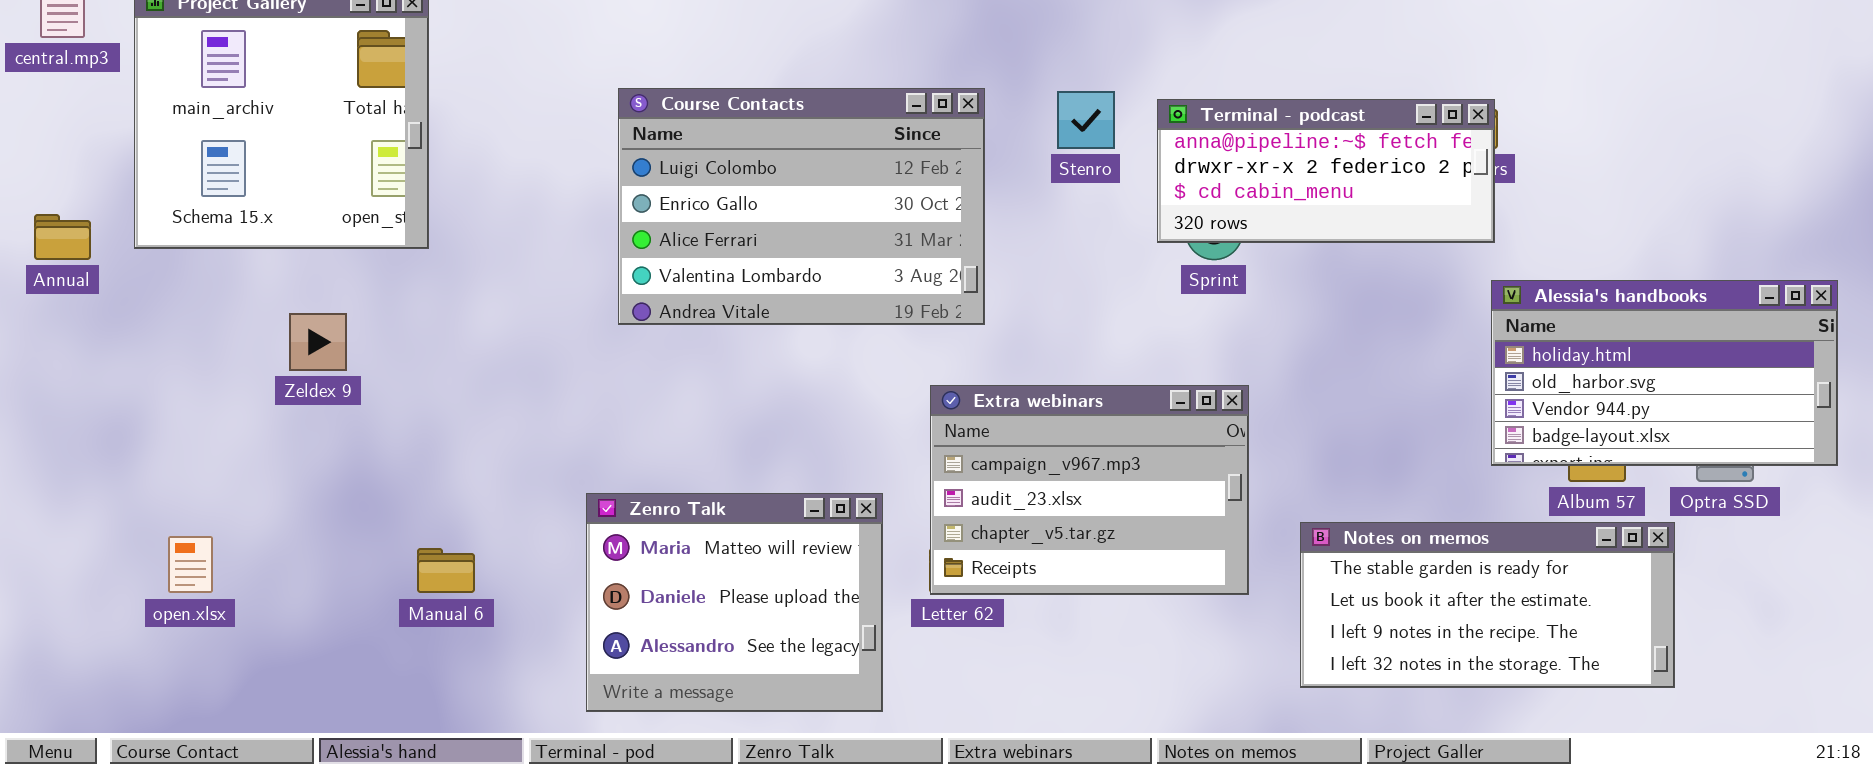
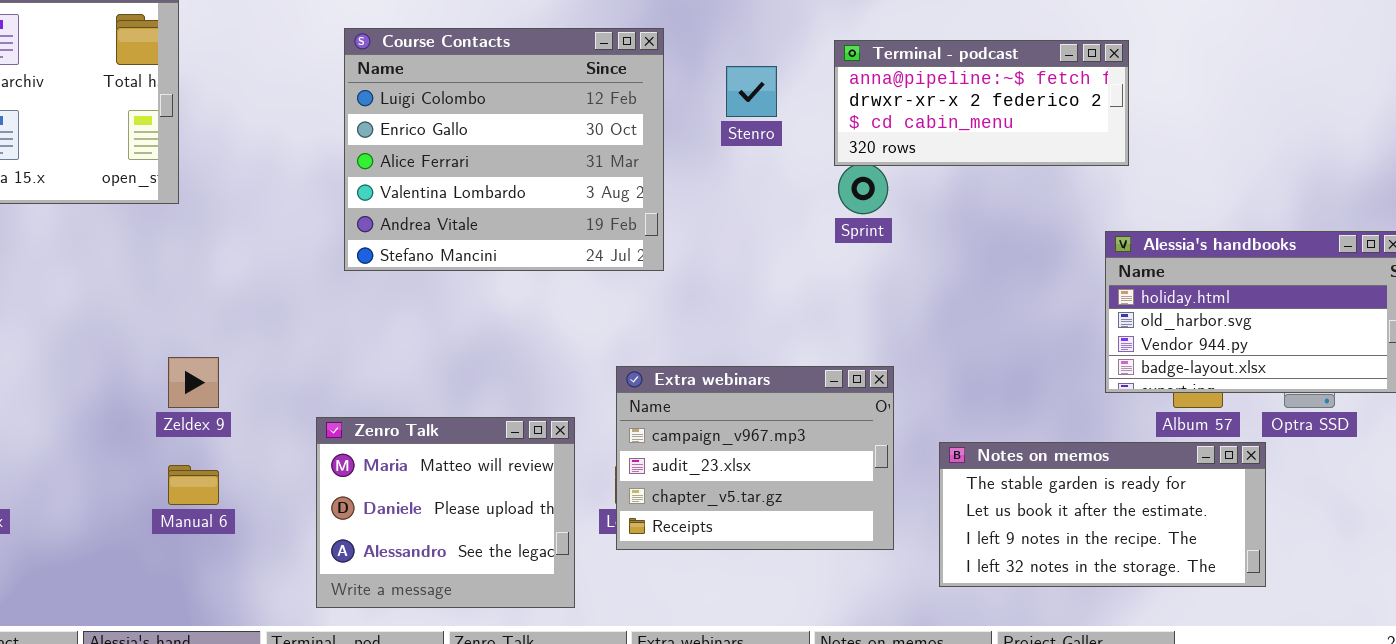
Course Contacts: [618,88,985,325] -> [344,28,664,271], resized
Terminal - podcast: [1157,99,1495,243] -> [834,40,1129,166], moved
Zeldex 9: [289,313,347,371] -> [168,357,219,408], moved
Extra webinars: [930,385,1249,595] -> [616,366,894,550], moved

